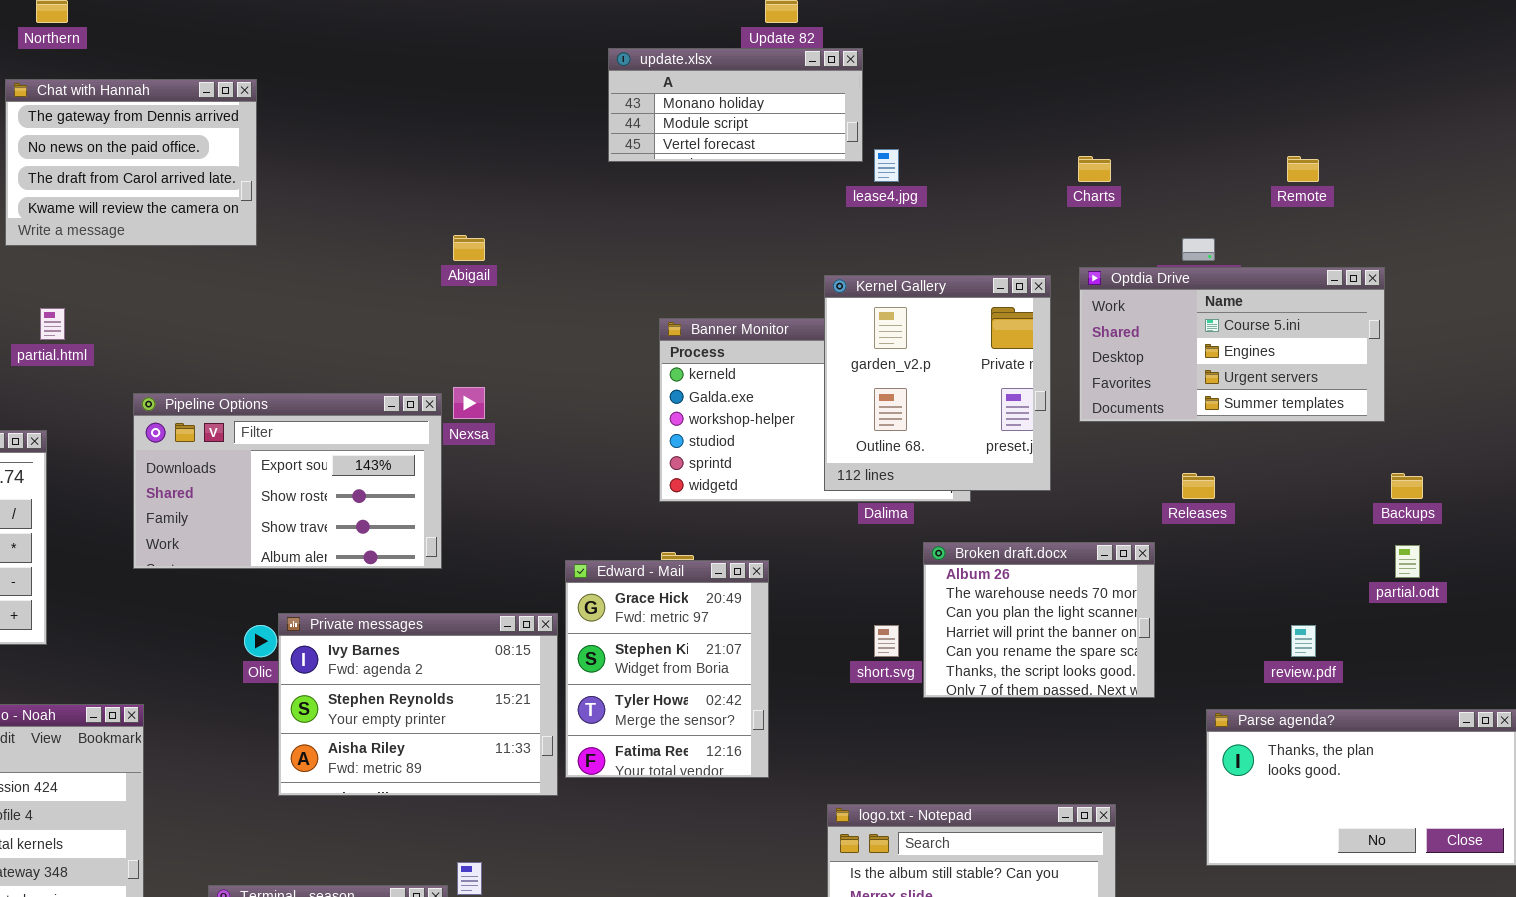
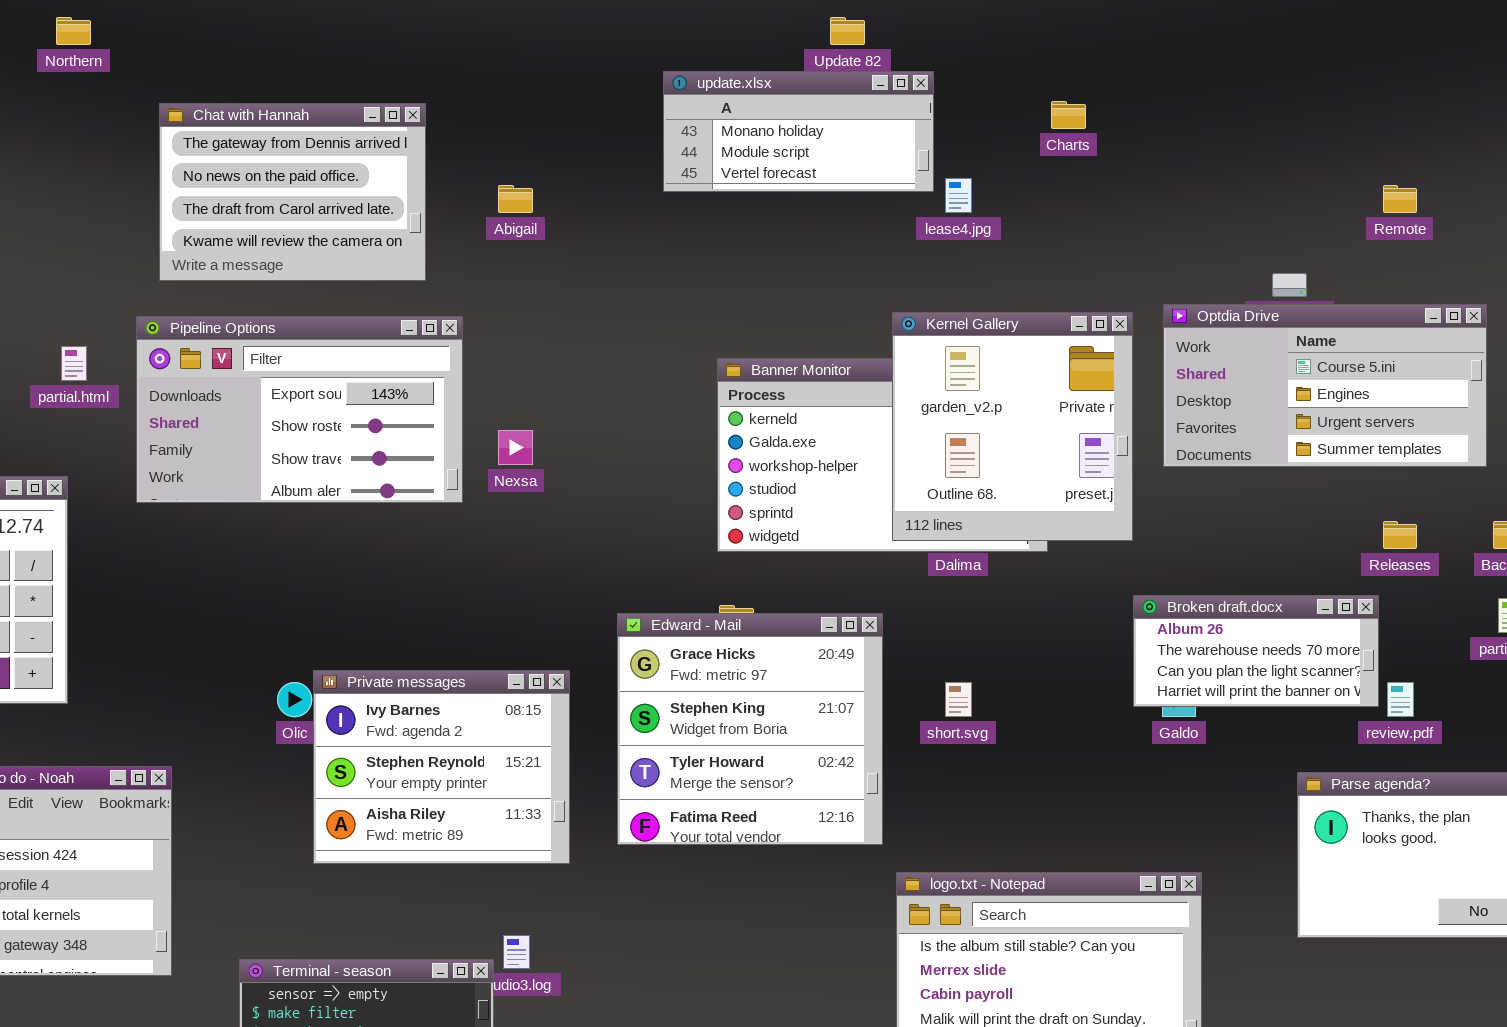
Chat with Hannah: [5,79,257,246] -> [159,103,426,281], moved
Charts: [1078,156,1111,182] -> [1051,101,1086,129], moved
Abigail: [453,235,485,261] -> [498,185,533,213], moved
Pipeline Options: [133,393,442,569] -> [136,316,463,503], moved
Releases: [1182,473,1215,499] -> [1383,521,1417,549], moved
Broken draft.docx: [923,542,1155,698] -> [1133,595,1379,707], moved, resized
Edward - Mail: [565,560,769,778] -> [617,613,883,845], resized
Private messages: [278,613,558,796] -> [313,670,570,864], resized

